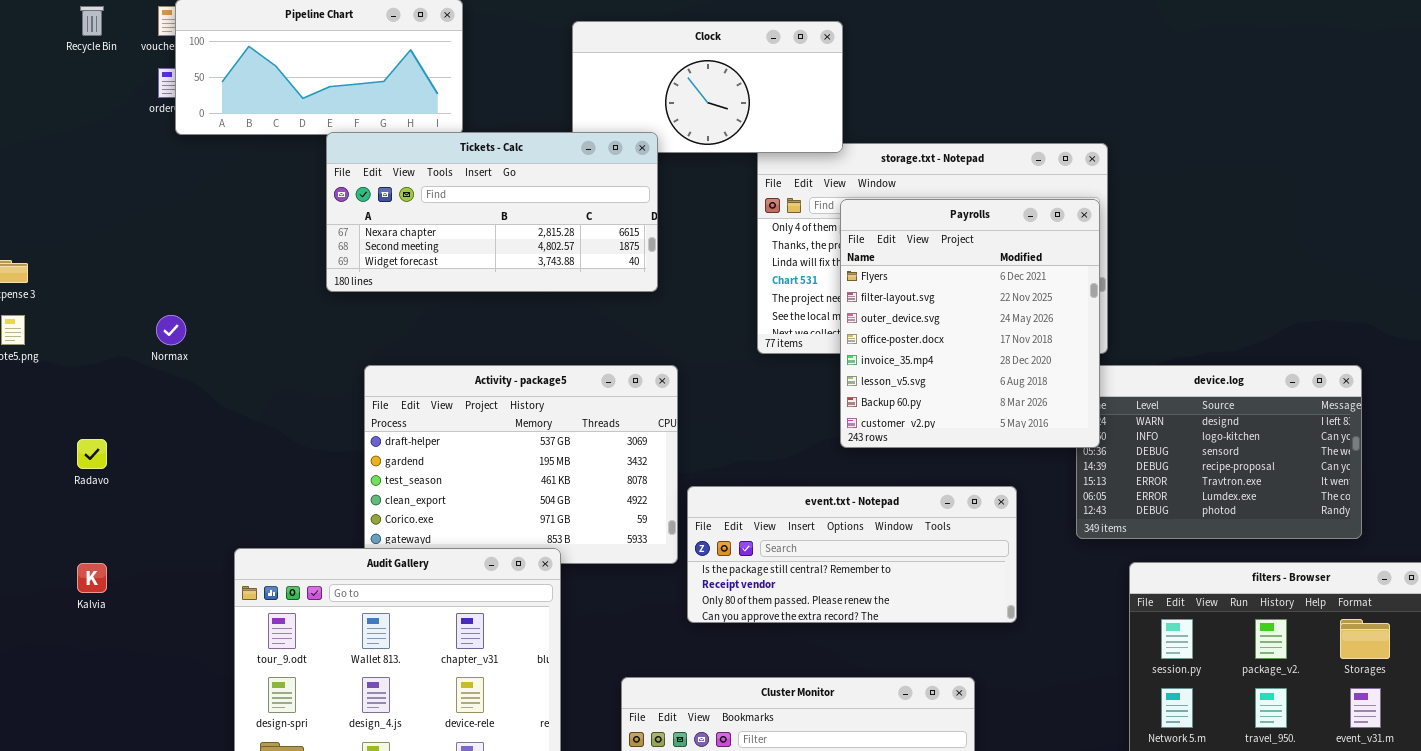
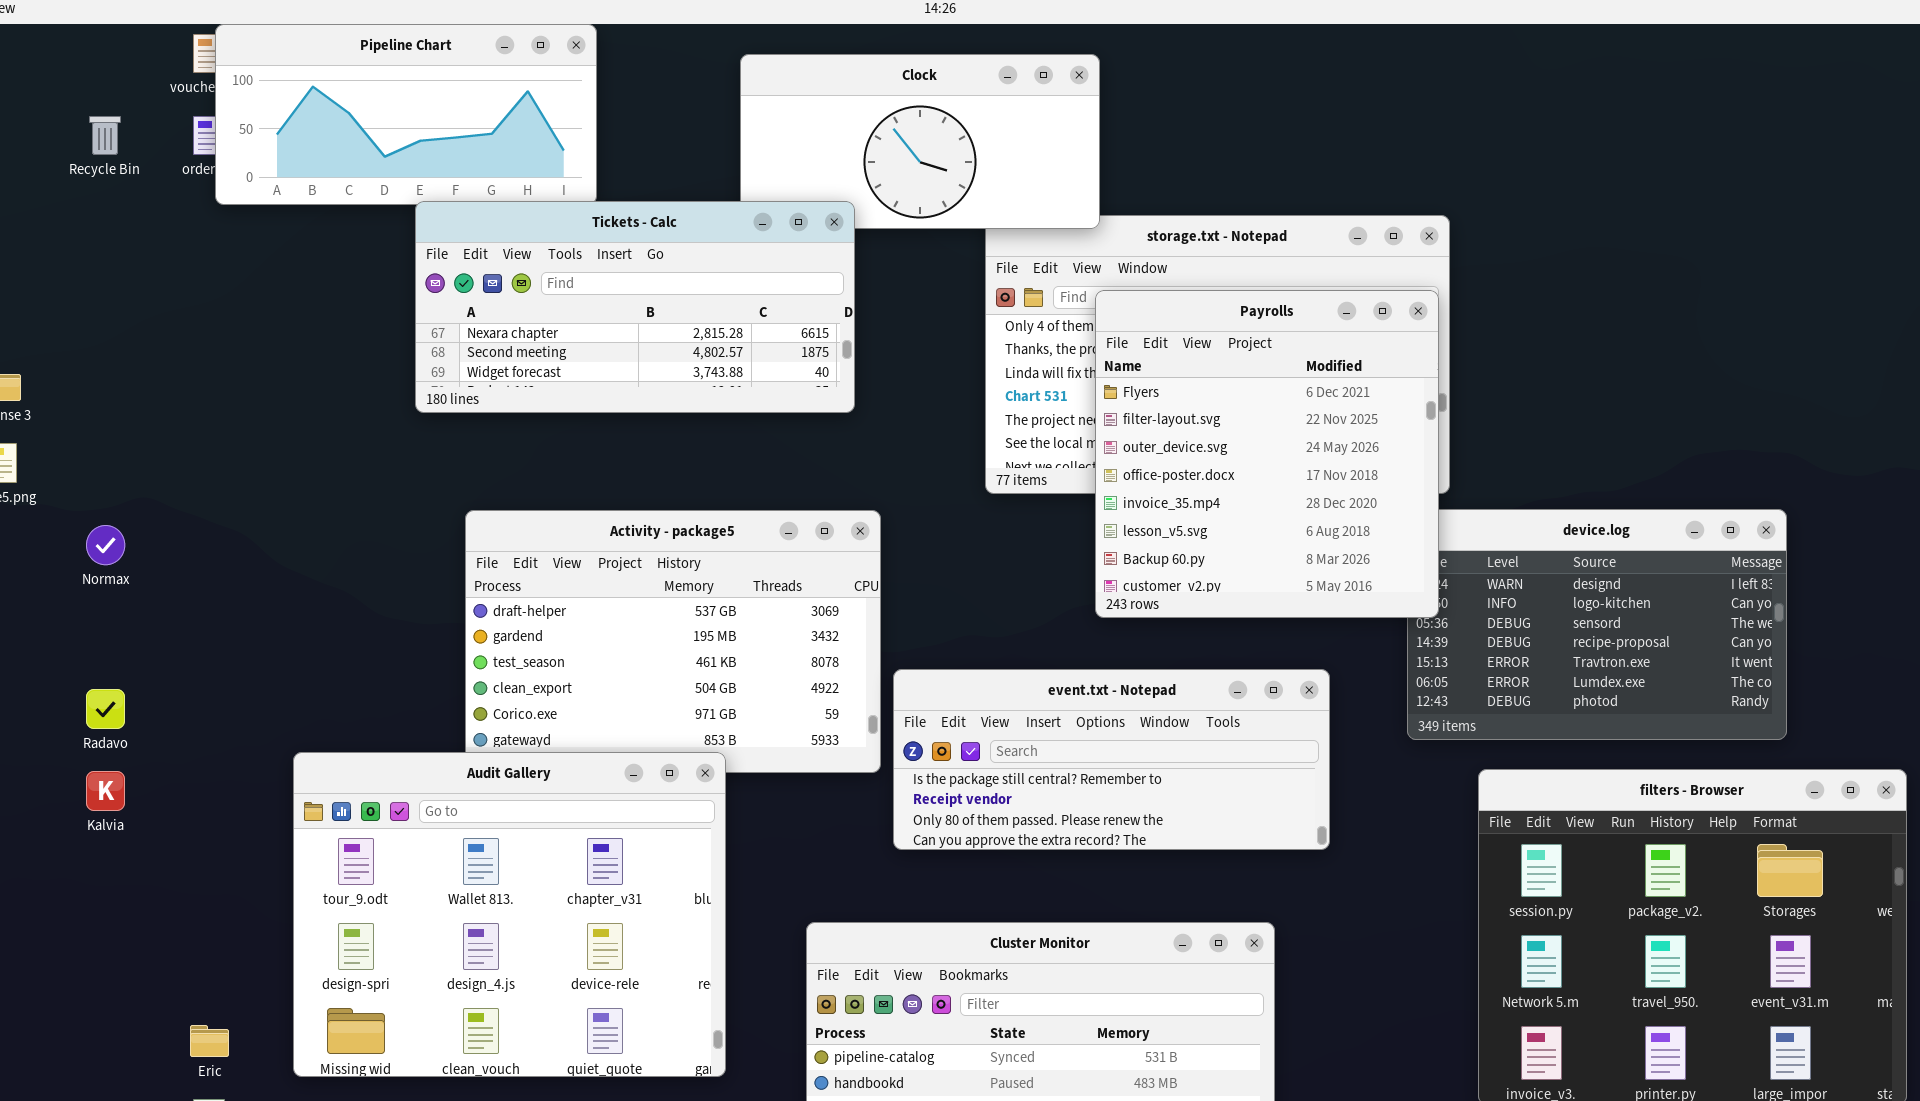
Recycle Bin: [80,6,104,36] -> [89,116,121,155], moved
Normax: [156,315,186,345] -> [86,525,125,565], moved
Radavo: [77,439,107,469] -> [86,689,125,729], moved

